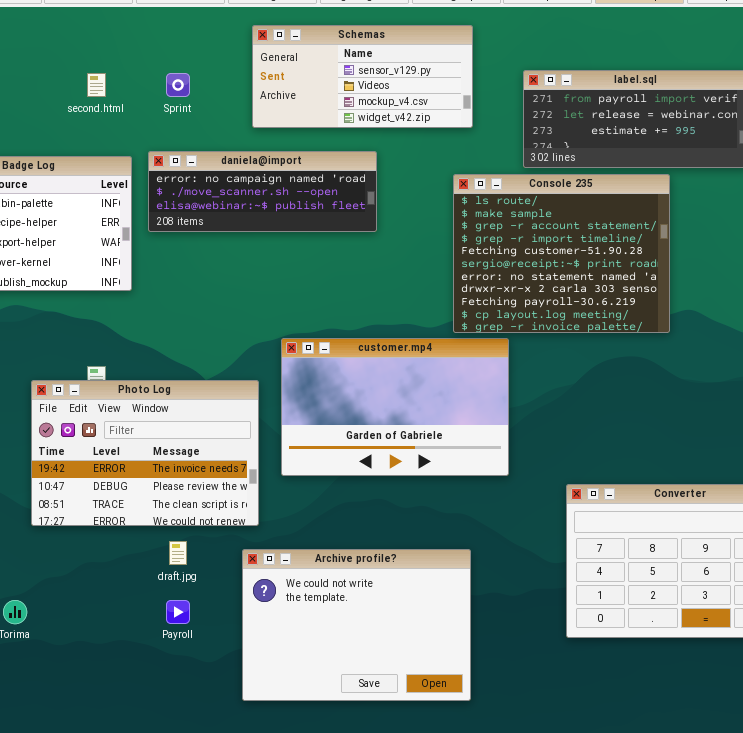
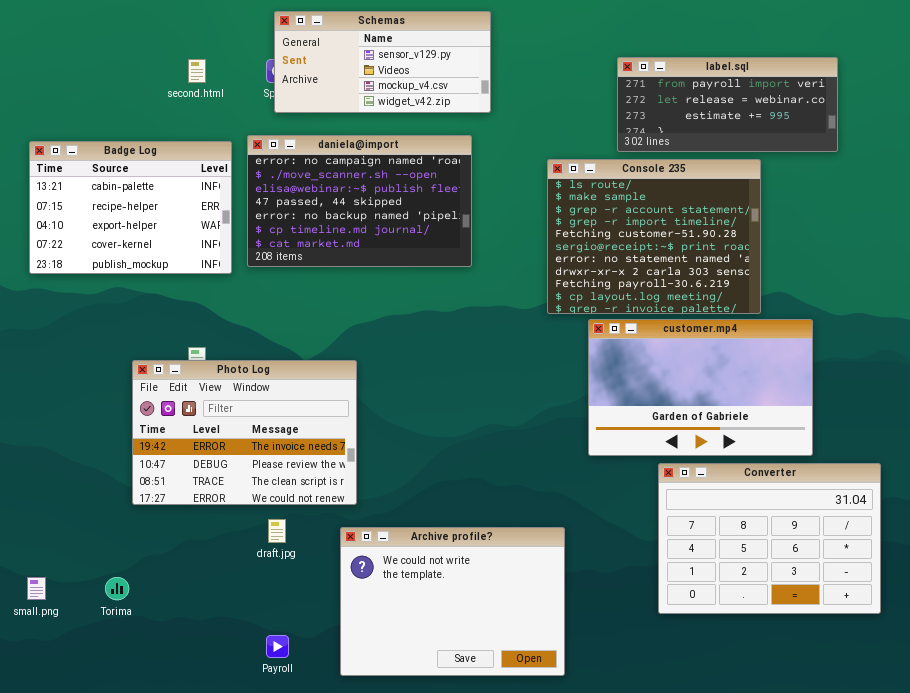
Schemas: [252,25,473,128] -> [274,11,491,113], moved
daniela@import: [148,151,377,232] -> [247,135,472,267], resized
customer.mp4: [281,338,509,476] -> [588,319,813,456], moved
Payroll: [166,600,190,624] -> [266,635,289,658], moved

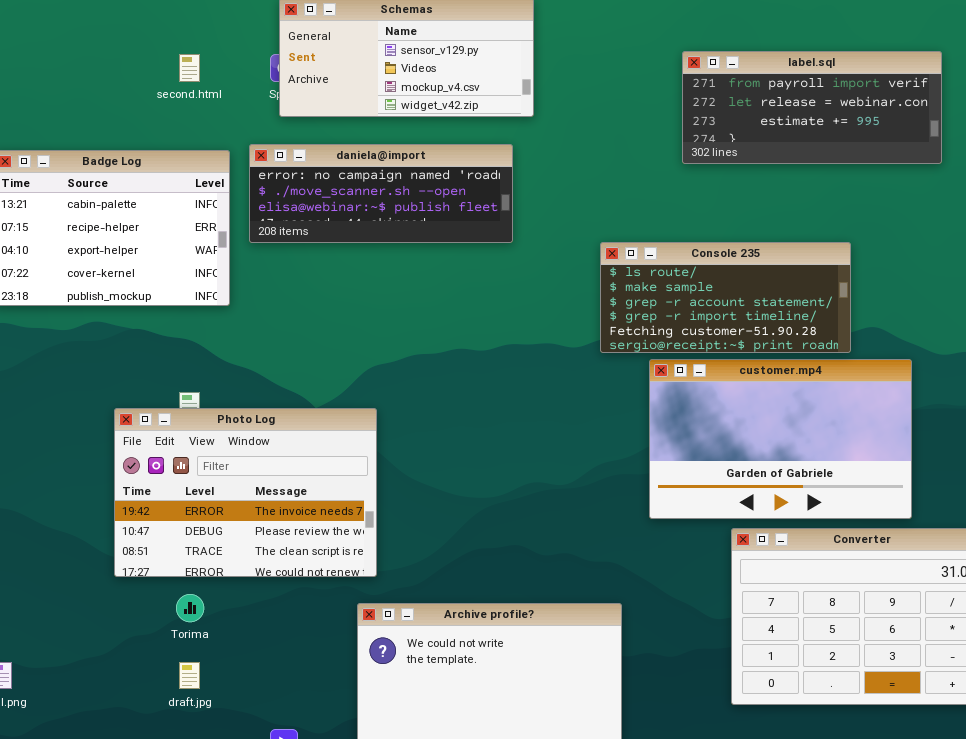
daniela@import: [247,135,472,267] -> [249,144,513,243], resized
Console 235: [547,159,761,314] -> [600,242,851,353], resized
draft.jpg: [268,519,286,543] -> [179,662,200,689], moved
Torima: [105,577,129,600] -> [176,594,204,622], moved

